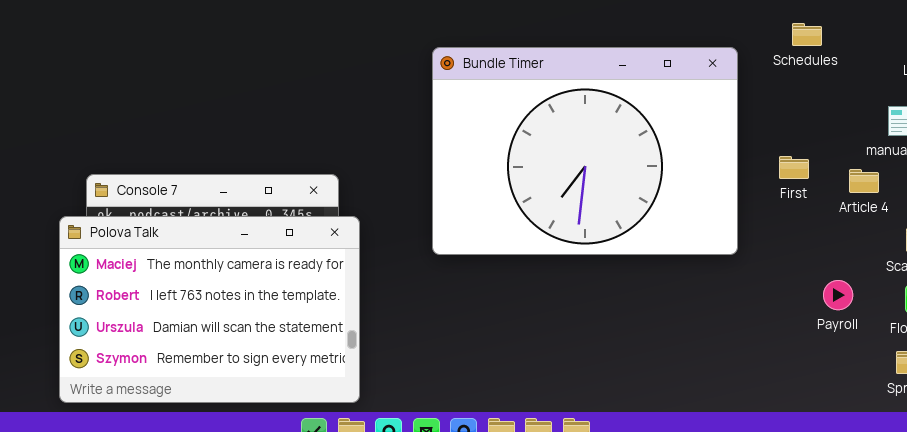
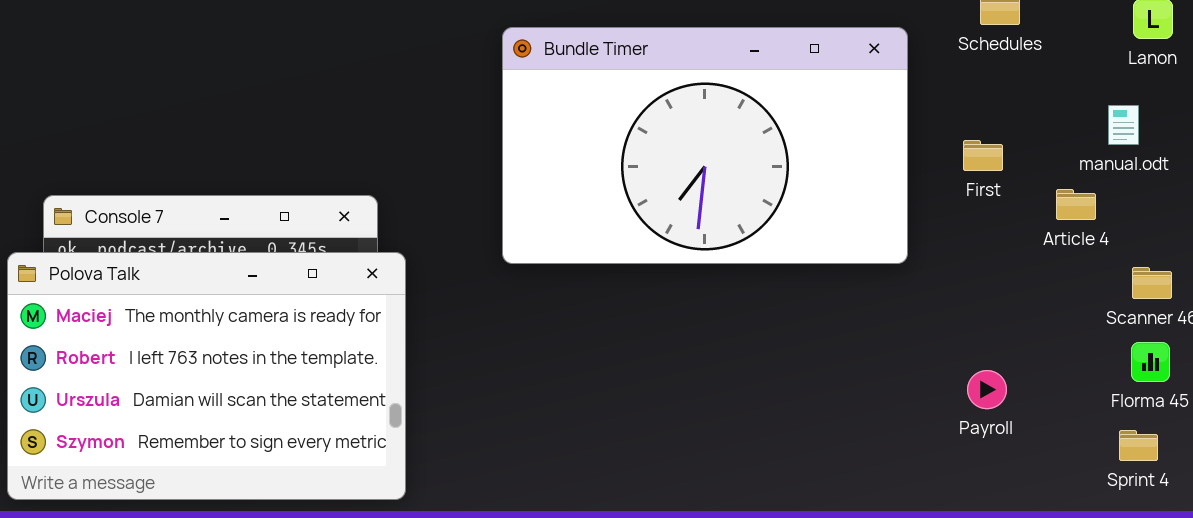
Bundle Timer: [432,47,738,255] -> [502,27,908,264], resized
First: [779,156,809,179] -> [963,140,1003,171], moved
Payroll: [823,280,853,310] -> [967,370,1007,409], moved

